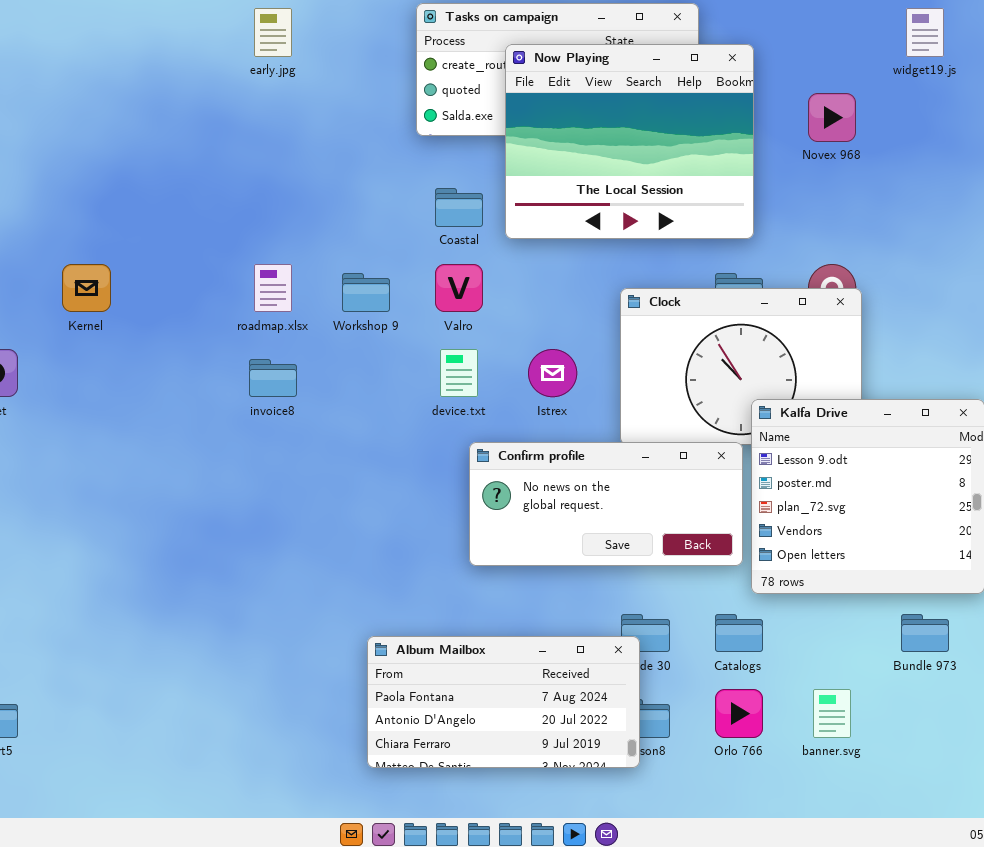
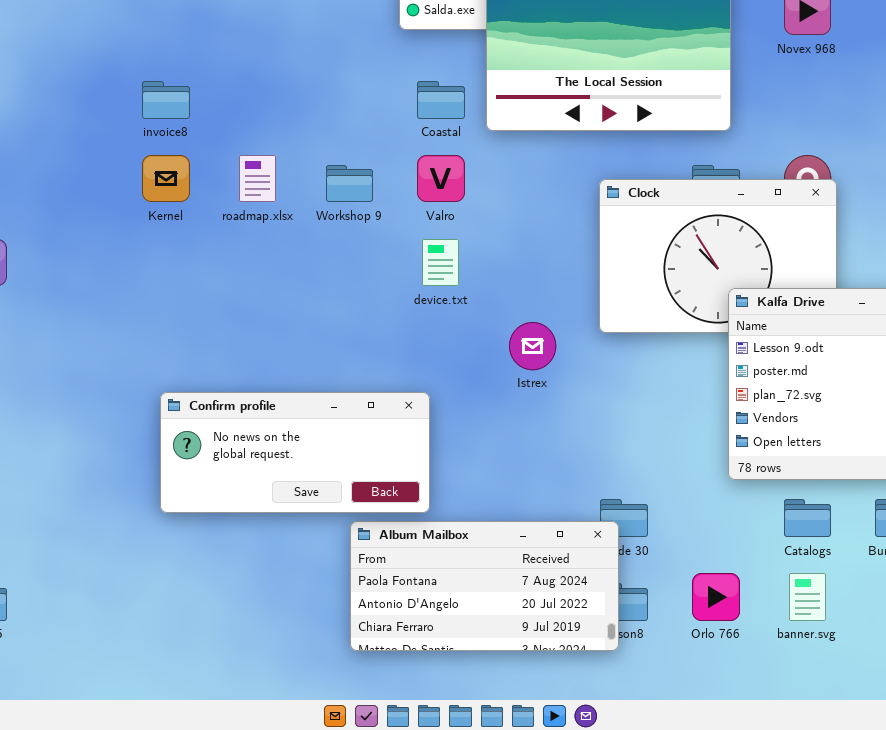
Kernel: [62,264,111,312] -> [142,155,190,202], moved
Istrex: [528,349,577,397] -> [509,322,556,370], moved
invoice8: [249,359,297,397] -> [142,81,190,119], moved
Confirm profile: [469,442,743,566] -> [160,392,430,513], moved
Catalogs: [715,614,763,652] -> [784,499,831,537], moved

